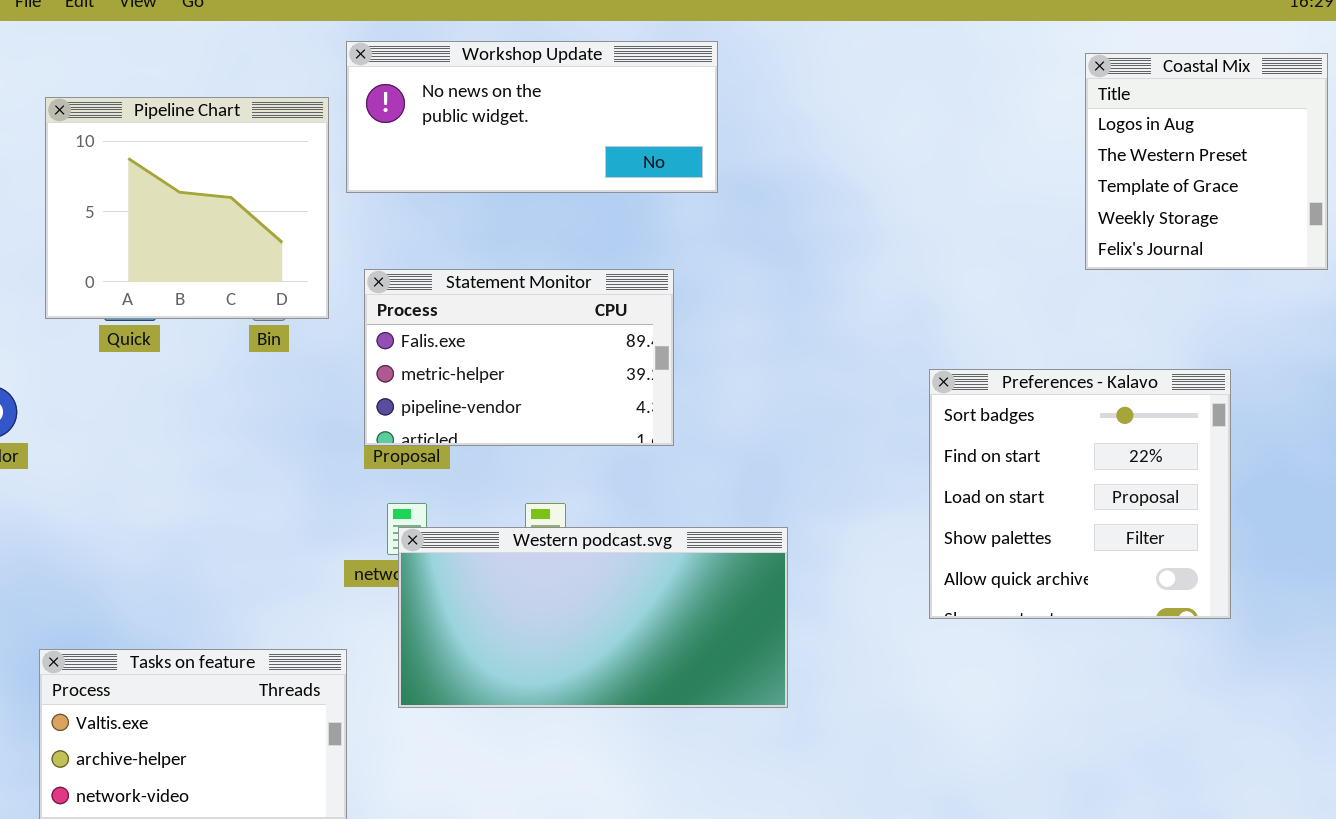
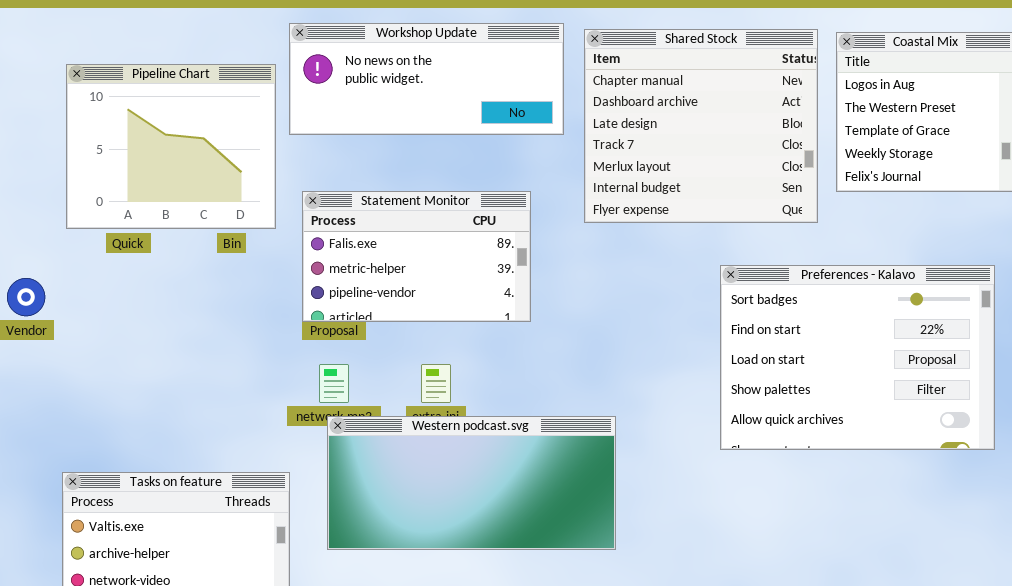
Shared Stock: none -> [584,29,818,223], opened
Preferences - Kalavo: [929,369,1231,619] -> [720,265,995,450], resized
Western podcast.svg: [398,527,788,708] -> [327,416,616,550], moved

